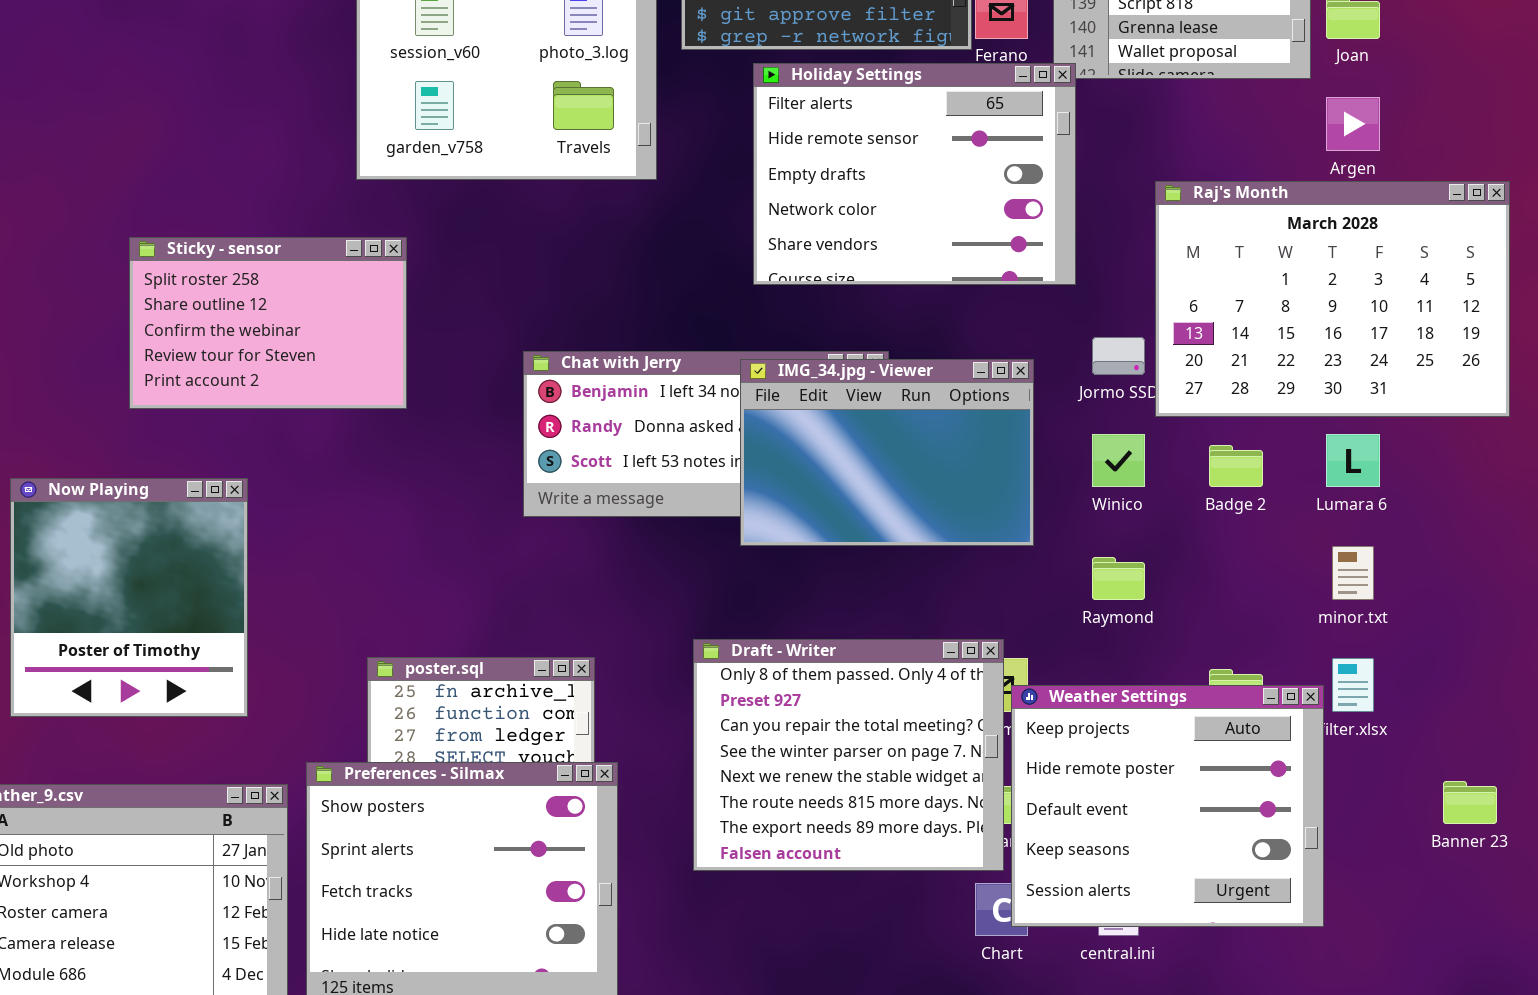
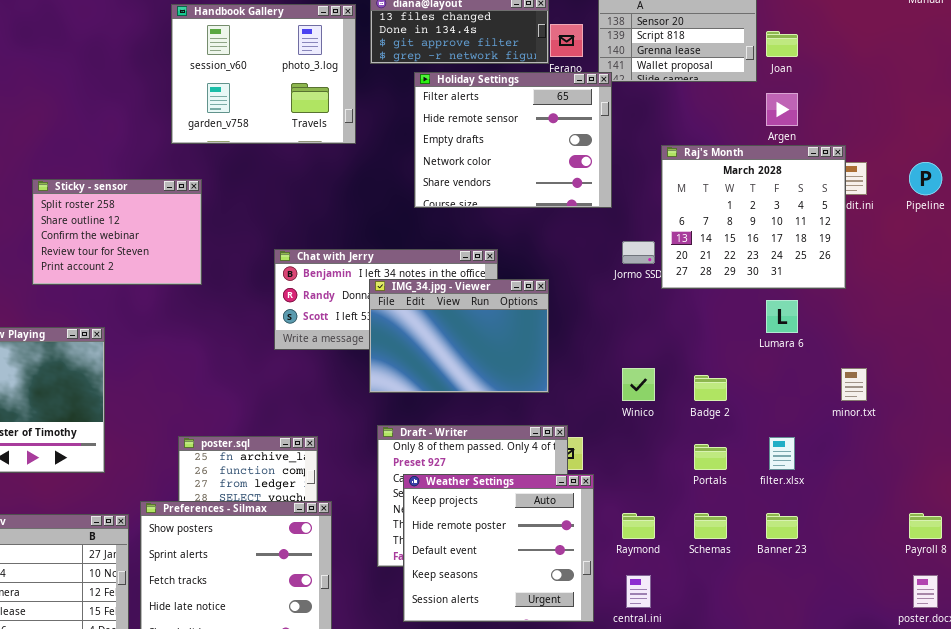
Raj's Month: [1155,181,1510,417] -> [661,145,846,289], resized
IMG_34.jpg - Viewer: [740,359,1034,546] -> [369,279,549,393], moved
Winico: [1092,434,1145,487] -> [622,368,655,401], moved
Badge 2: [1209,445,1263,487] -> [694,375,727,401], moved
minor.txt: [1332,546,1374,600] -> [841,368,867,401], moved
Raymond: [1092,557,1145,600] -> [622,513,655,539], moved
Weather Settings: [1011,685,1324,927] -> [403,474,594,622], moved
Banner 23: [1443,781,1497,824] -> [766,513,798,539], moved

